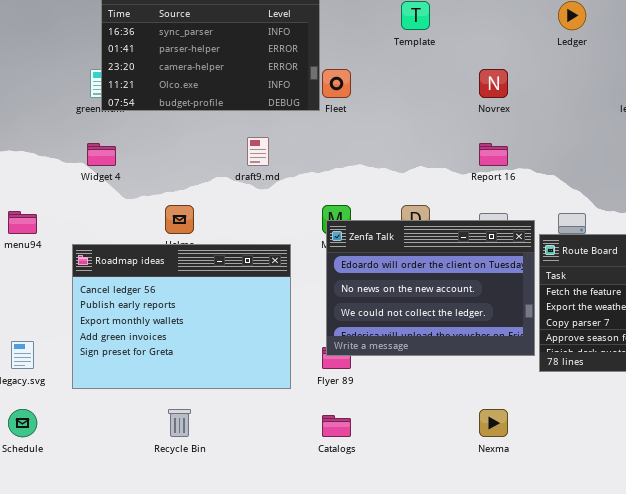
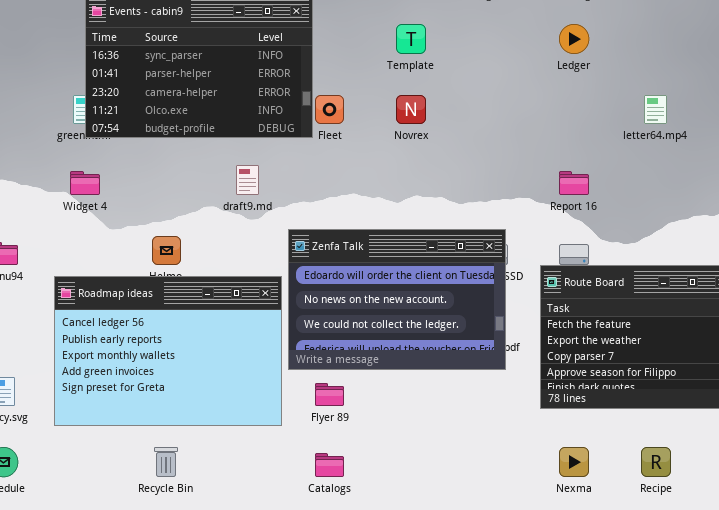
Novrex: [479,69,508,98] -> [396,95,426,124], moved
Report 16: [479,143,508,166] -> [559,171,589,195], moved
Zenfa Talk: [326,220,535,356] -> [288,229,506,370], moved
Nexma: [479,409,508,437] -> [559,447,589,477], moved

